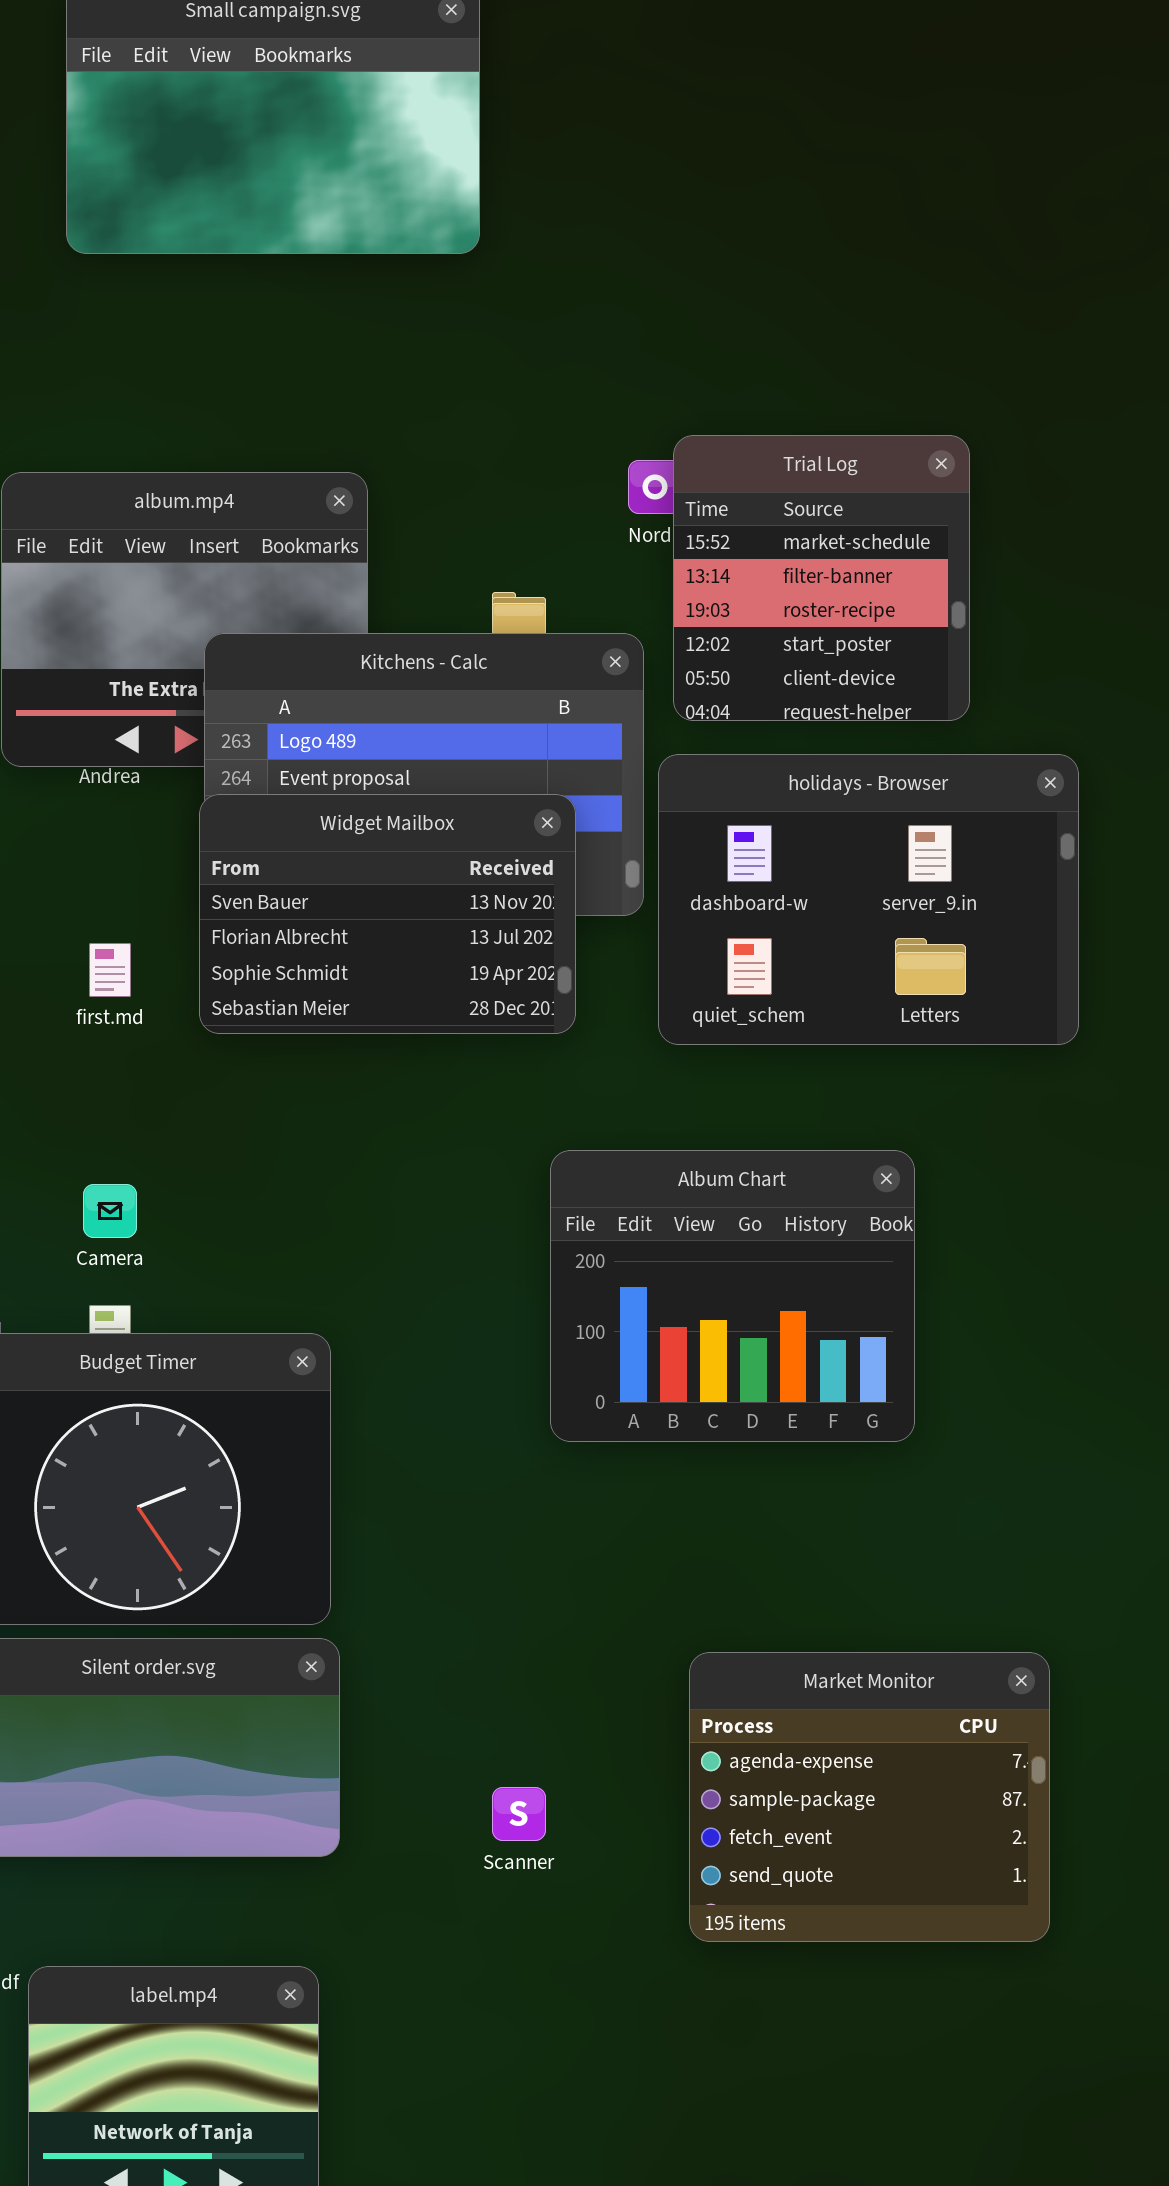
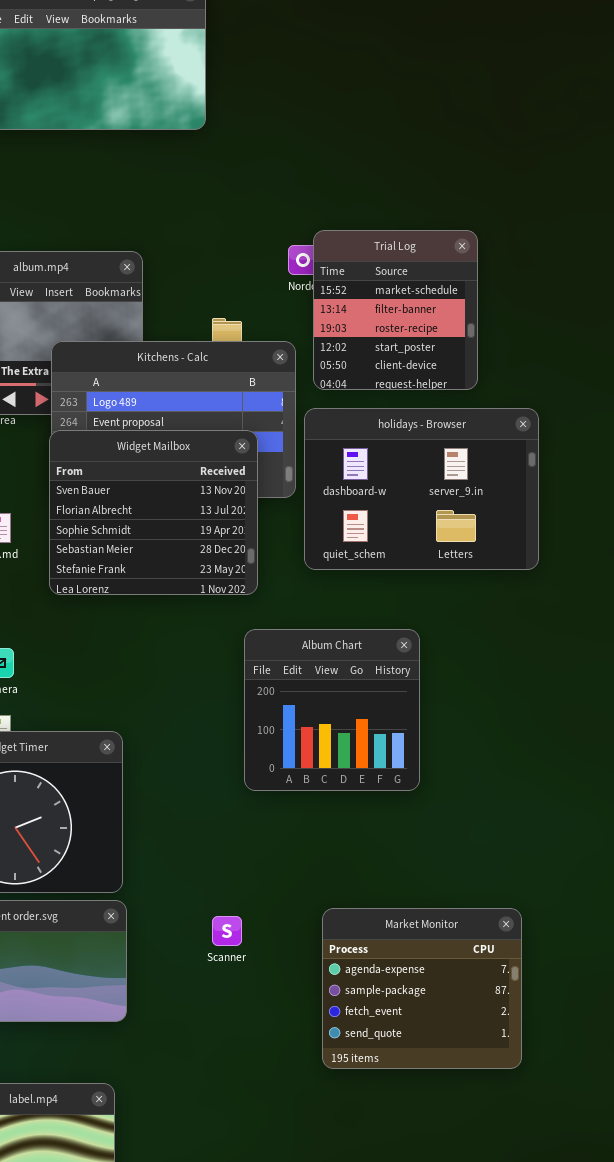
Widget Mailbox: [199,794,576,1034] -> [49,430,258,595], resized
Album Chart: [550,1150,915,1442] -> [244,629,420,791], resized
Scanner: [492,1787,546,1841] -> [212,916,242,946], moved

